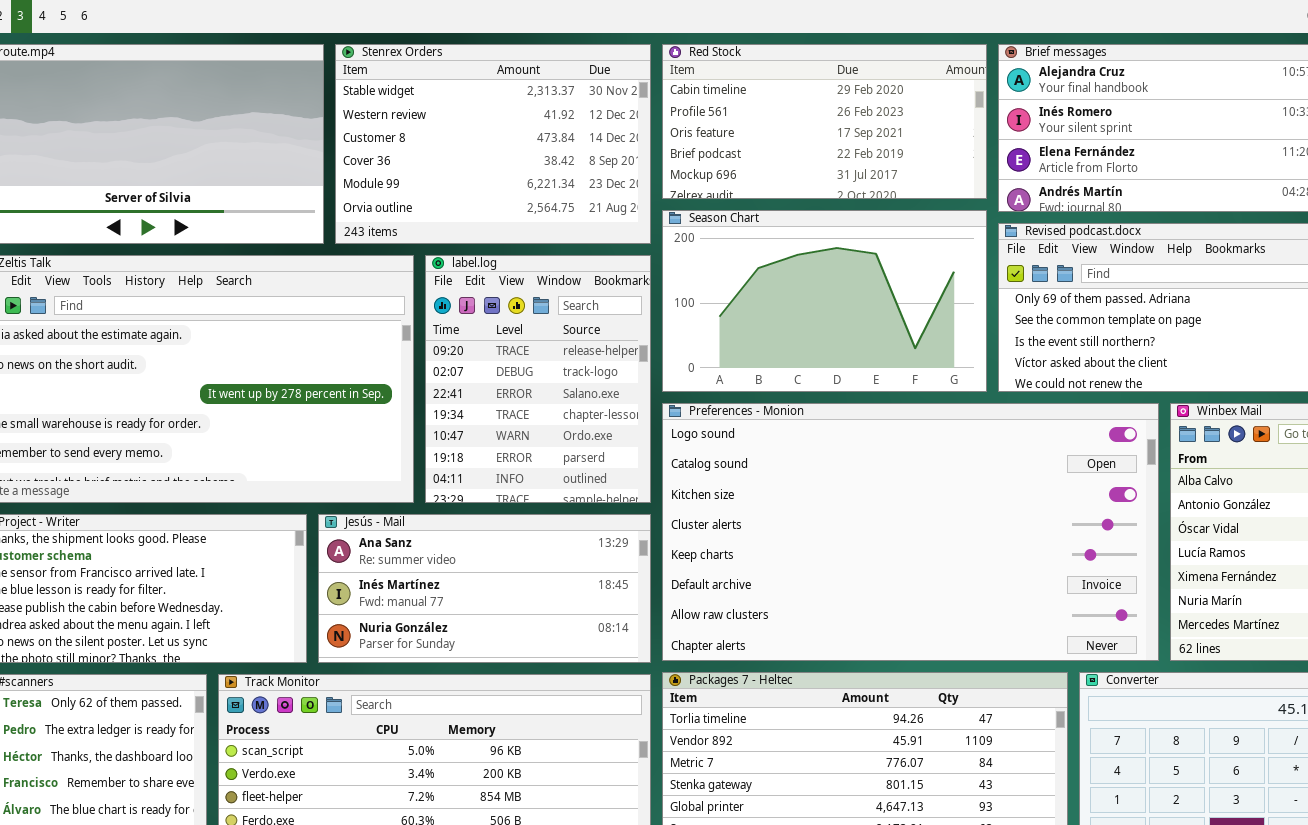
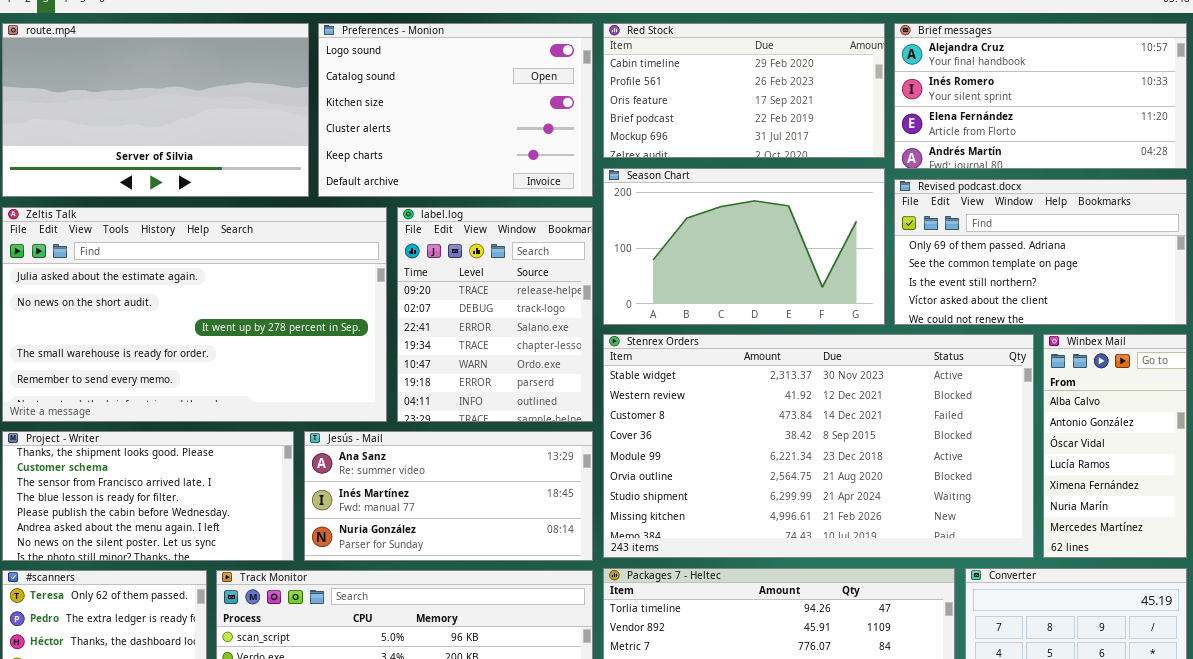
Stenrex Orders: [335,44,651,244] -> [603,334,1034,558], moved, resized
Preferences - Monion: [662,403,1159,661] -> [318,23,593,197], moved, resized

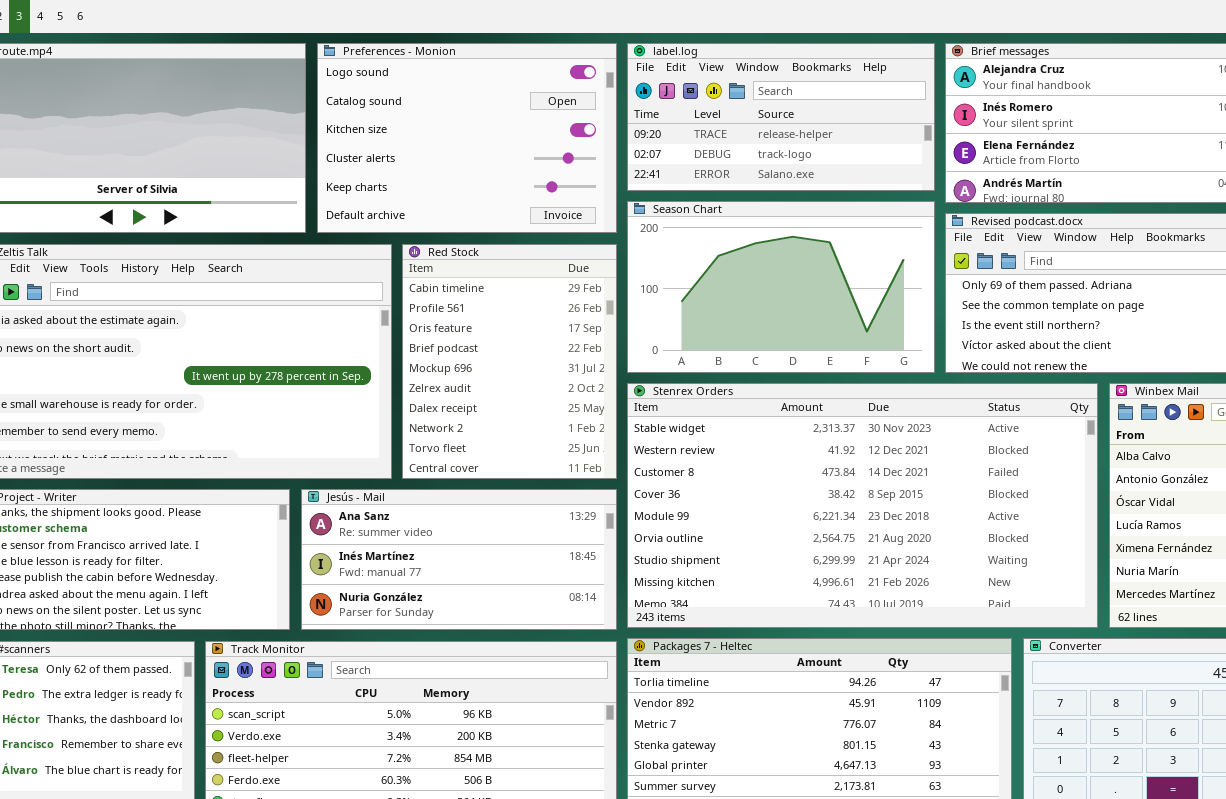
Red Stock: [603,23,885,158] -> [402,244,617,479], moved, resized
label.log: [397,207,593,422] -> [627,43,935,191], moved, resized

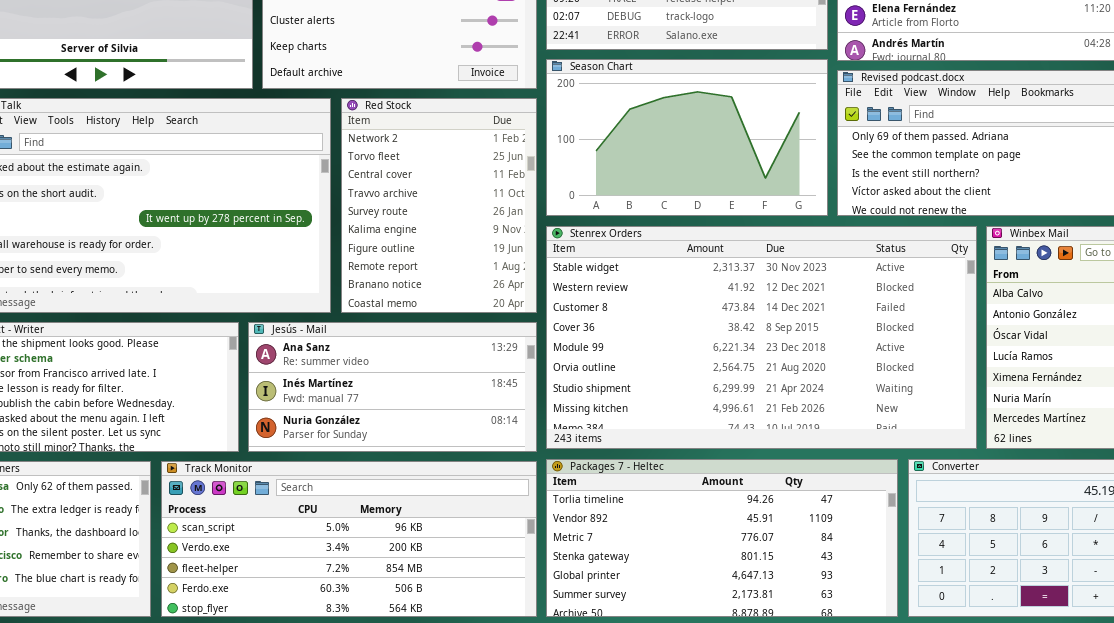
Red Stock: [402,244,617,479] -> [341,98,537,313], scrolled down 7 rows

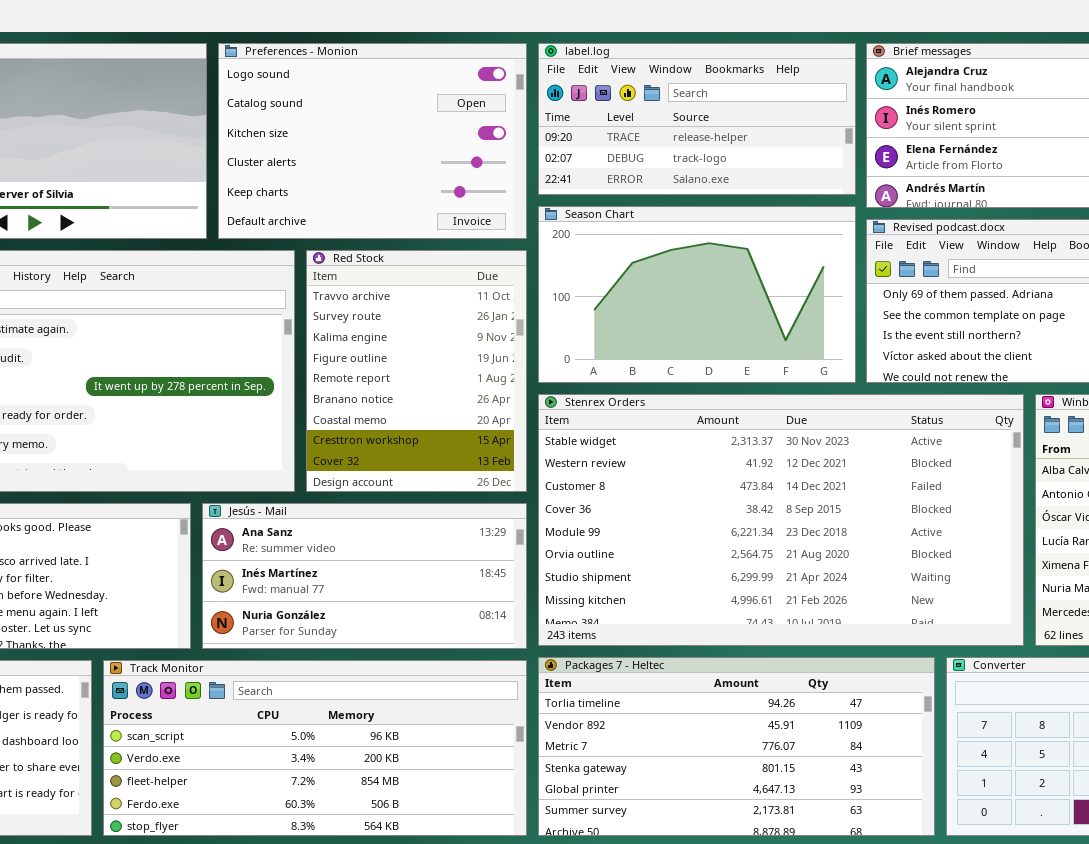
Red Stock: [341,98,537,313] -> [306,250,527,492], scrolled down 3 rows

